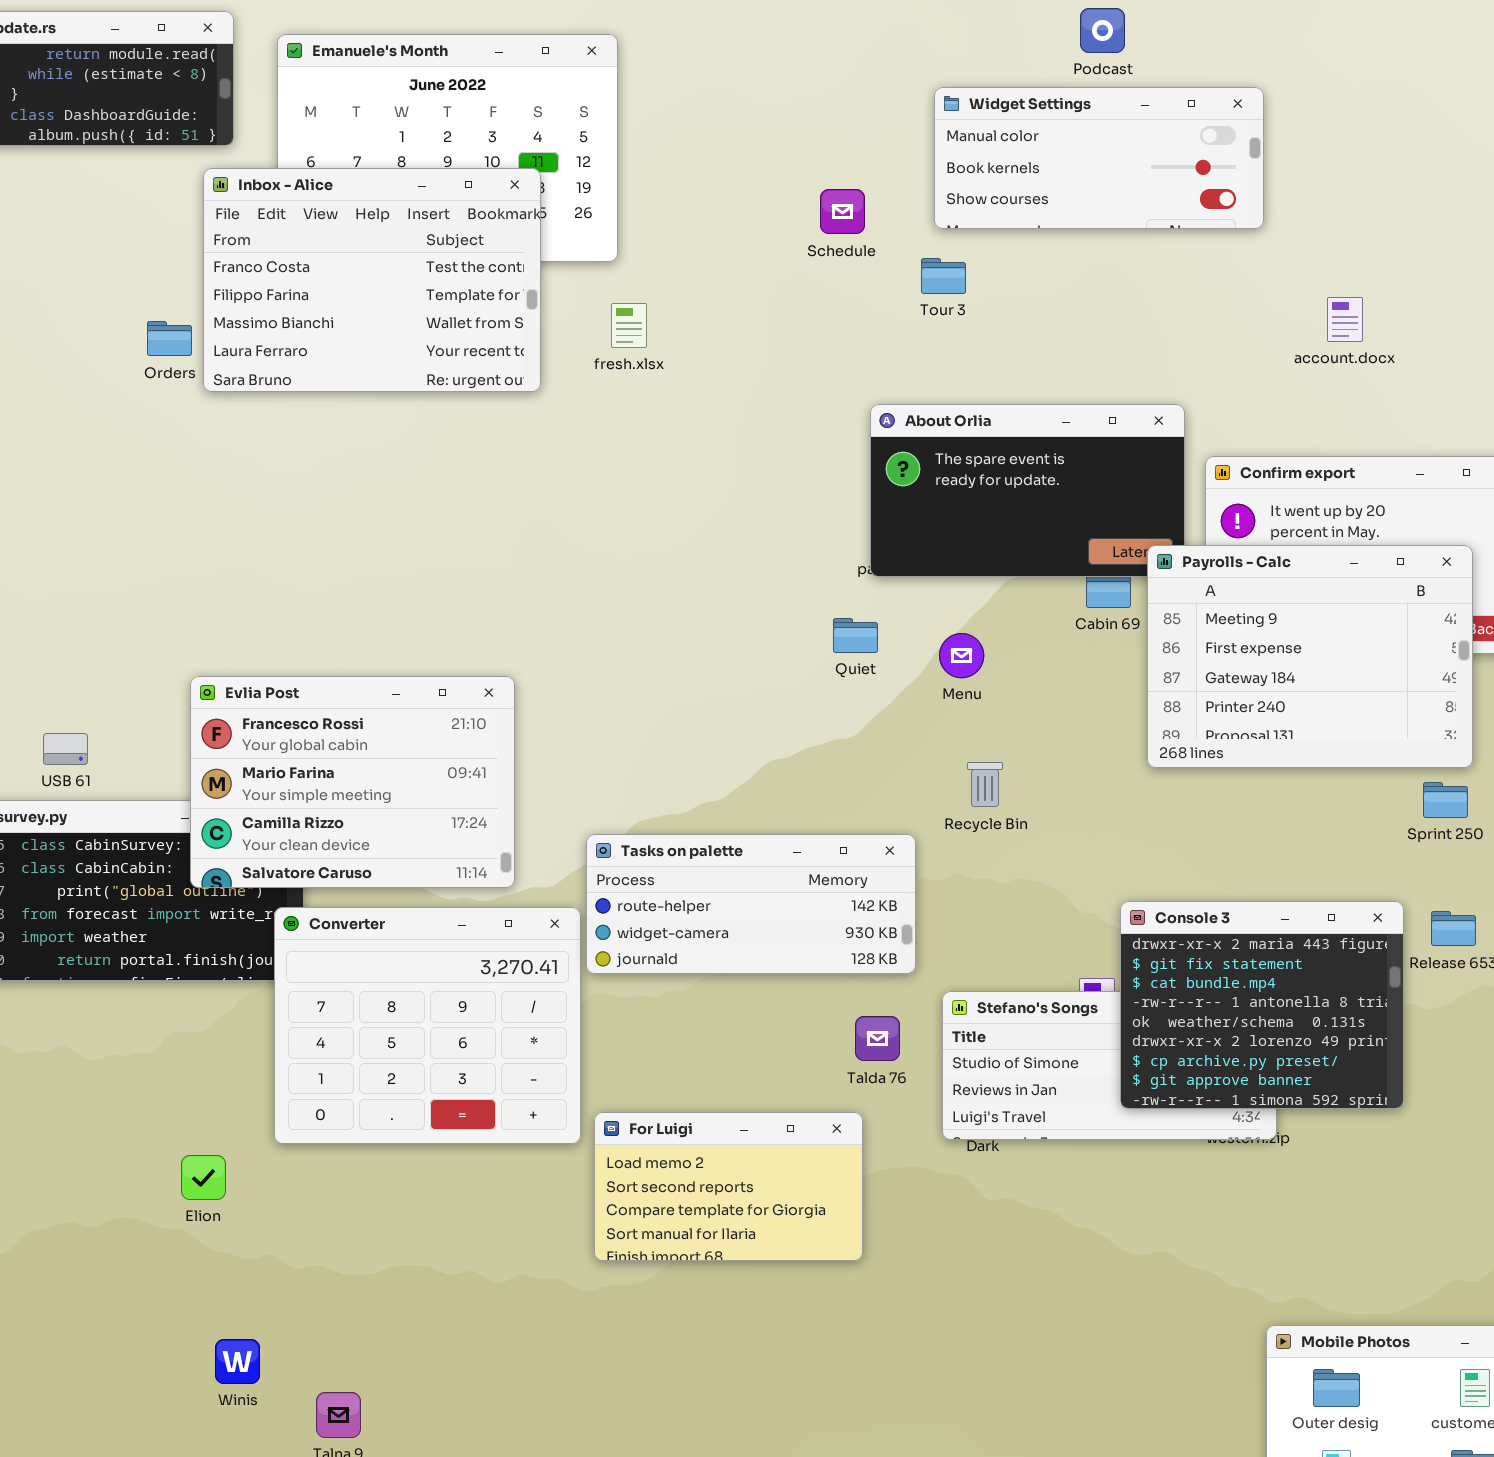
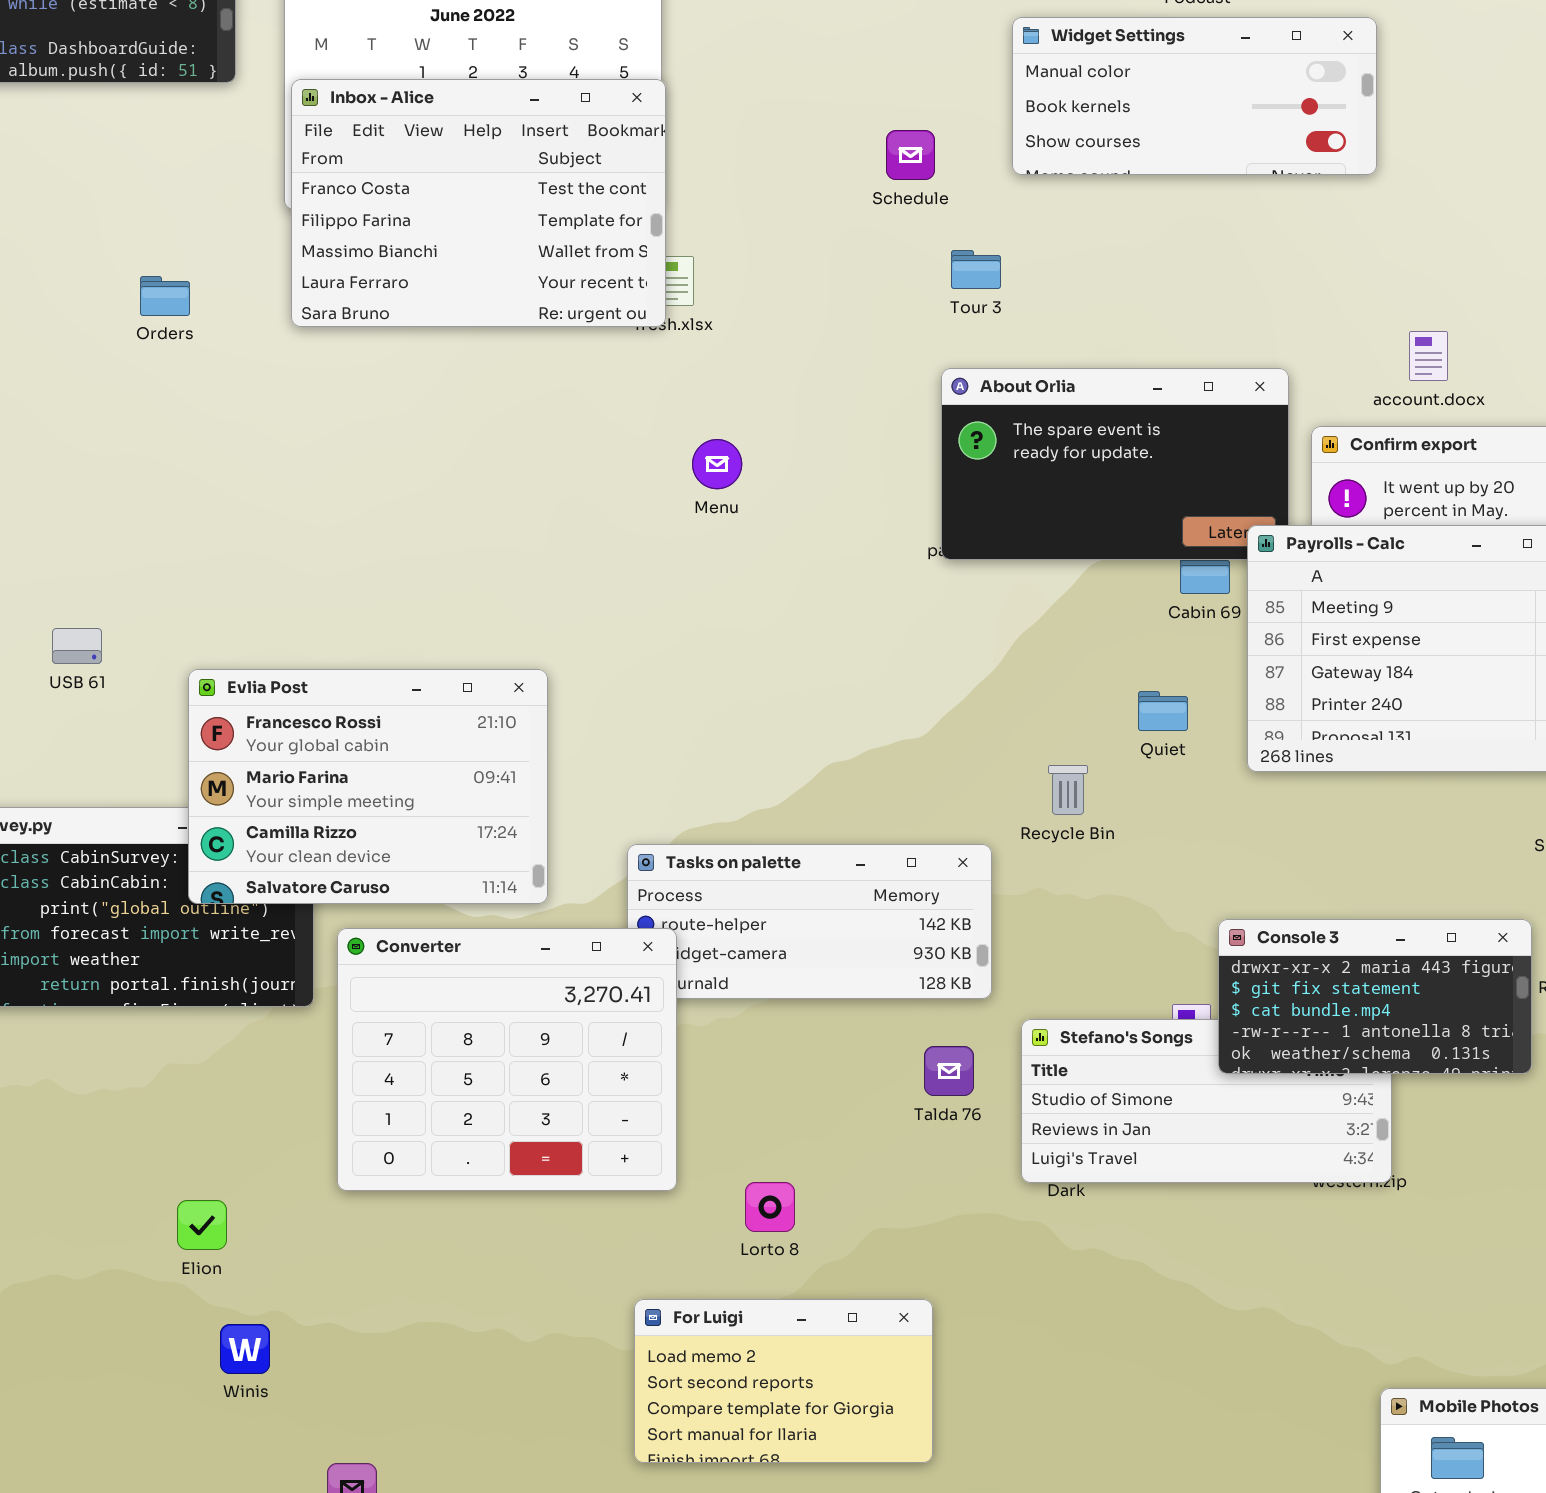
Inbox - Alice: [203,168,541,392] -> [291,79,666,327], moved
Tour 3: [921,258,966,294] -> [951,250,1001,289], moved
account.docx: [1327,297,1363,342] -> [1409,331,1448,381], moved
Quiet: [833,618,878,653] -> [1138,691,1188,731], moved
Menu: [939,633,984,678] -> [692,439,742,489], moved
USB 61: [43,733,88,765] -> [52,628,102,664], moved
Console 3: [1120,901,1404,1109] -> [1218,919,1532,1074], resized
Converter: [274,907,581,1144] -> [337,928,677,1191], moved
For Luigi: [594,1112,863,1261] -> [634,1299,933,1463], moved
Winis: [215,1339,260,1384] -> [220,1324,270,1374], moved

